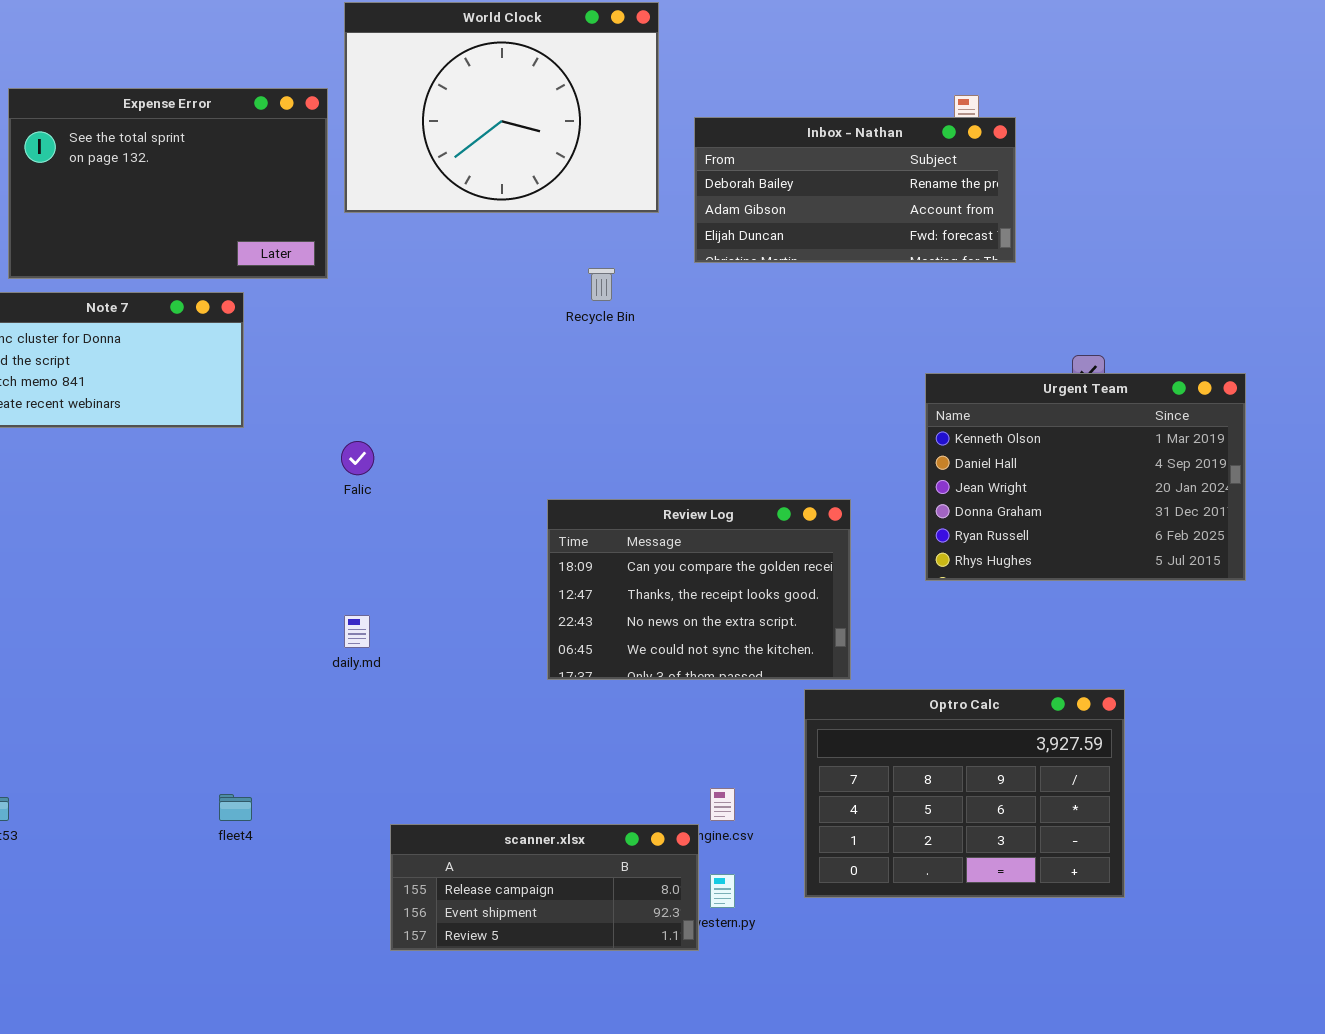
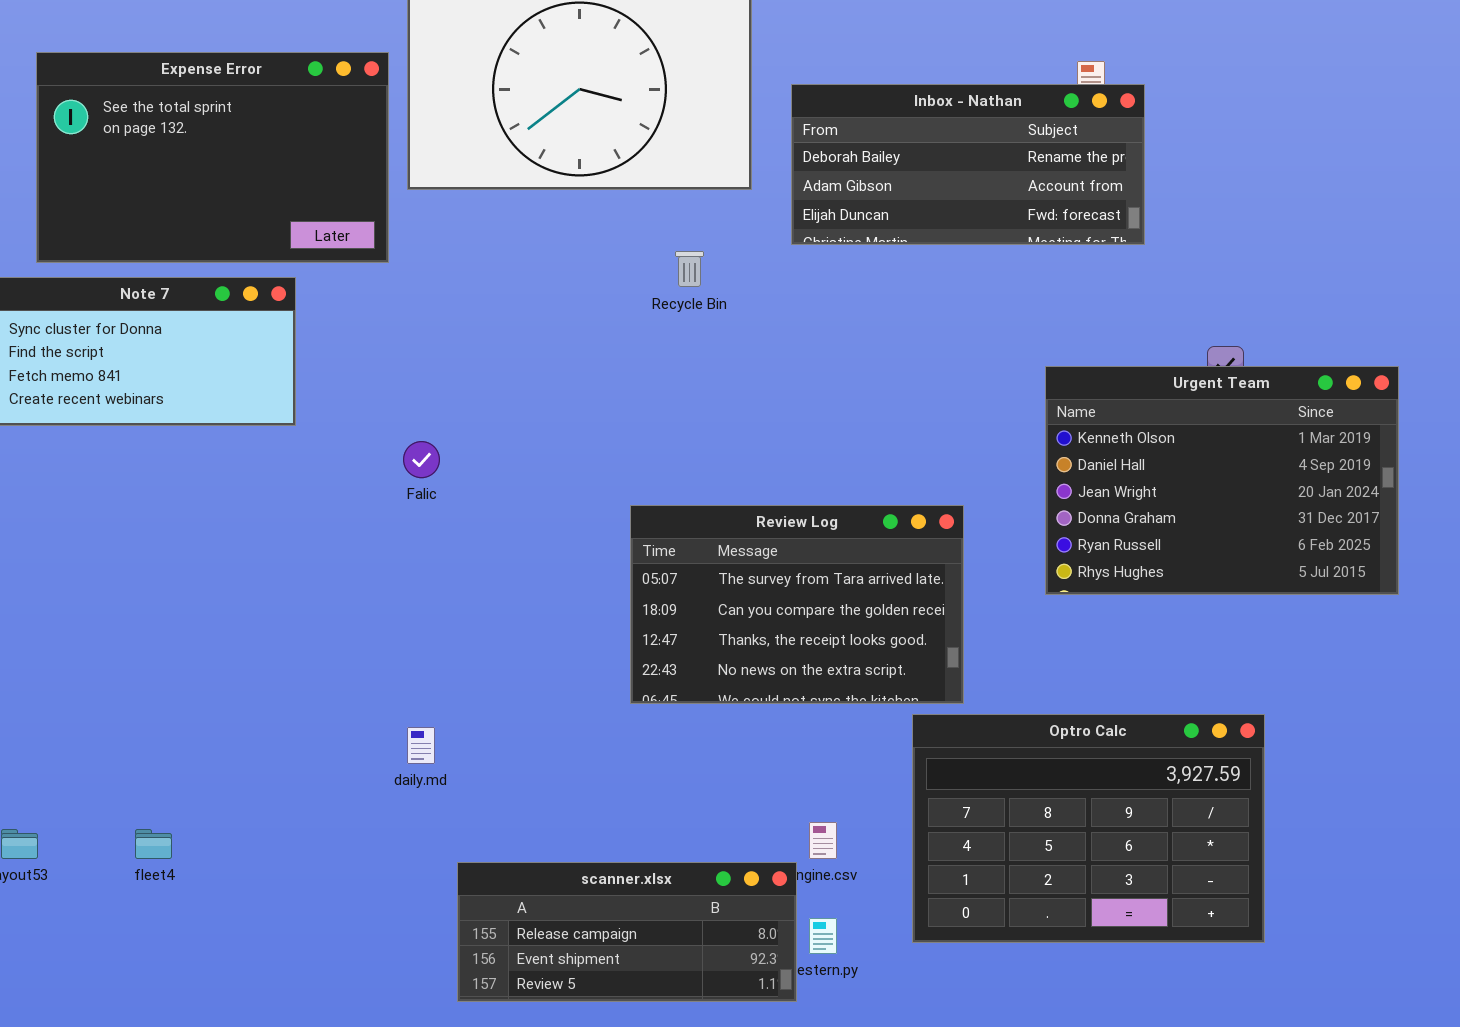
Review Log: [547,499,851,680] -> [630,505,964,704], scrolled up 1 row
daily.md: [344,615,370,648] -> [407,727,435,764], moved
fleet4: [219,794,252,821] -> [135,829,172,859], moved

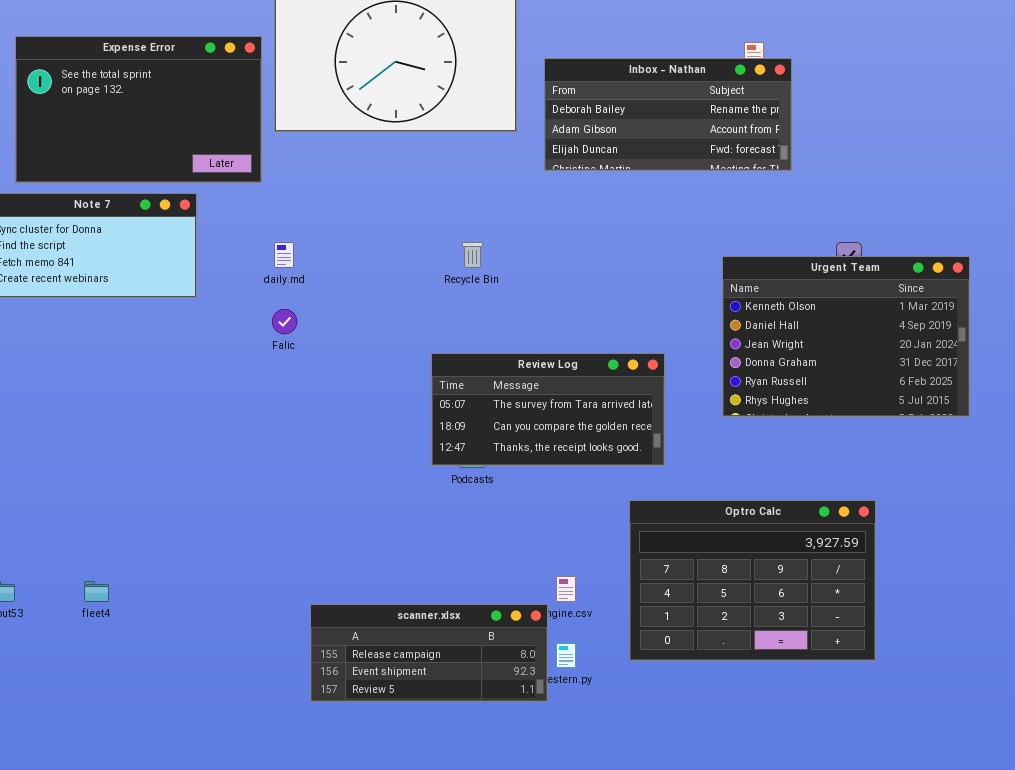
Recycle Bin: [675,251,704,287] -> [462,242,483,268], moved
Review Log: [630,505,964,704] -> [431,353,665,466], resized
daily.md: [407,727,435,764] -> [274,242,294,268], moved

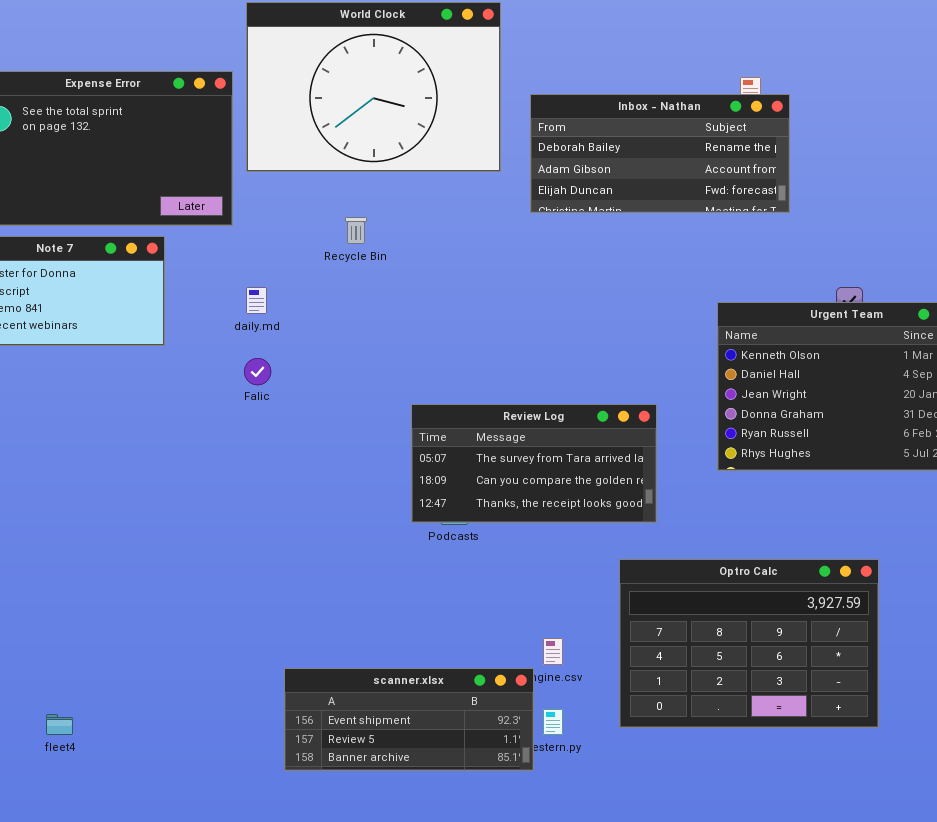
Recycle Bin: [462,242,483,268] -> [345,217,367,244], moved
fleet4: [84,581,109,602] -> [46,714,73,735], moved
scanner.xlsx: [310,604,548,702] -> [284,668,534,771], scrolled down 1 row

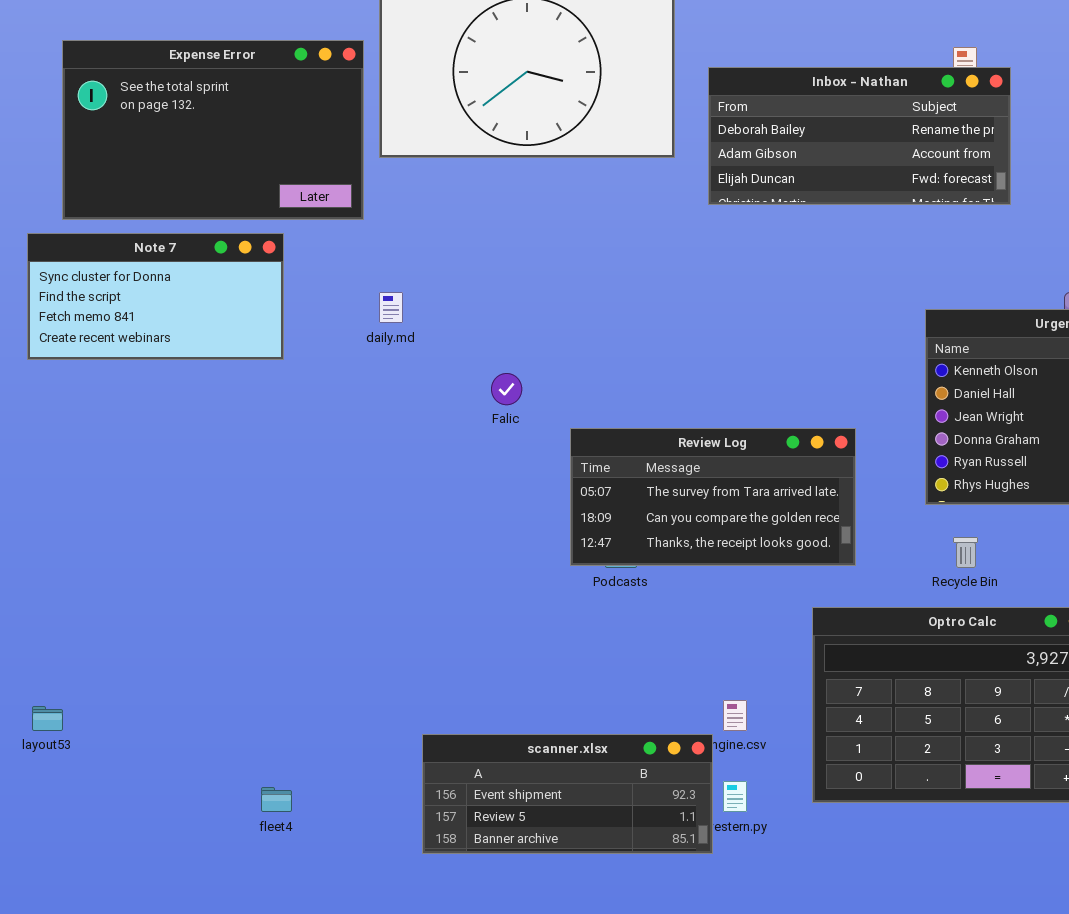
Recycle Bin: [345,217,367,244] -> [953,537,978,568], moved
Falic: [244,358,271,385] -> [491,373,522,405], moved
fleet4: [46,714,73,735] -> [261,787,292,812], moved

